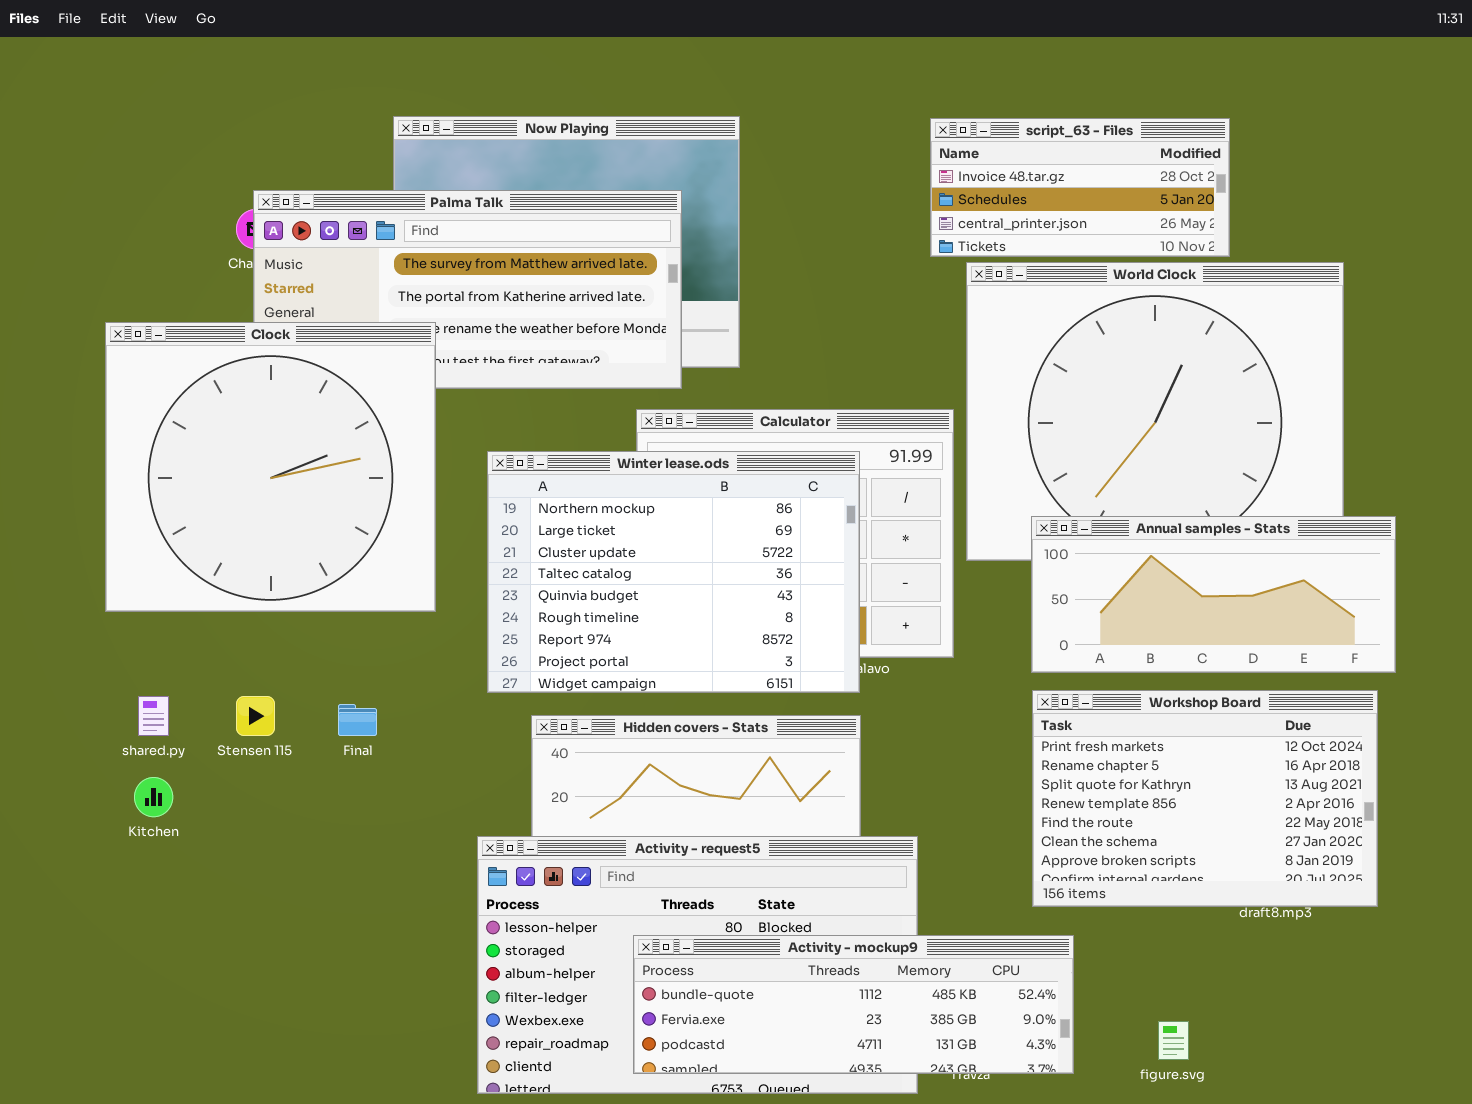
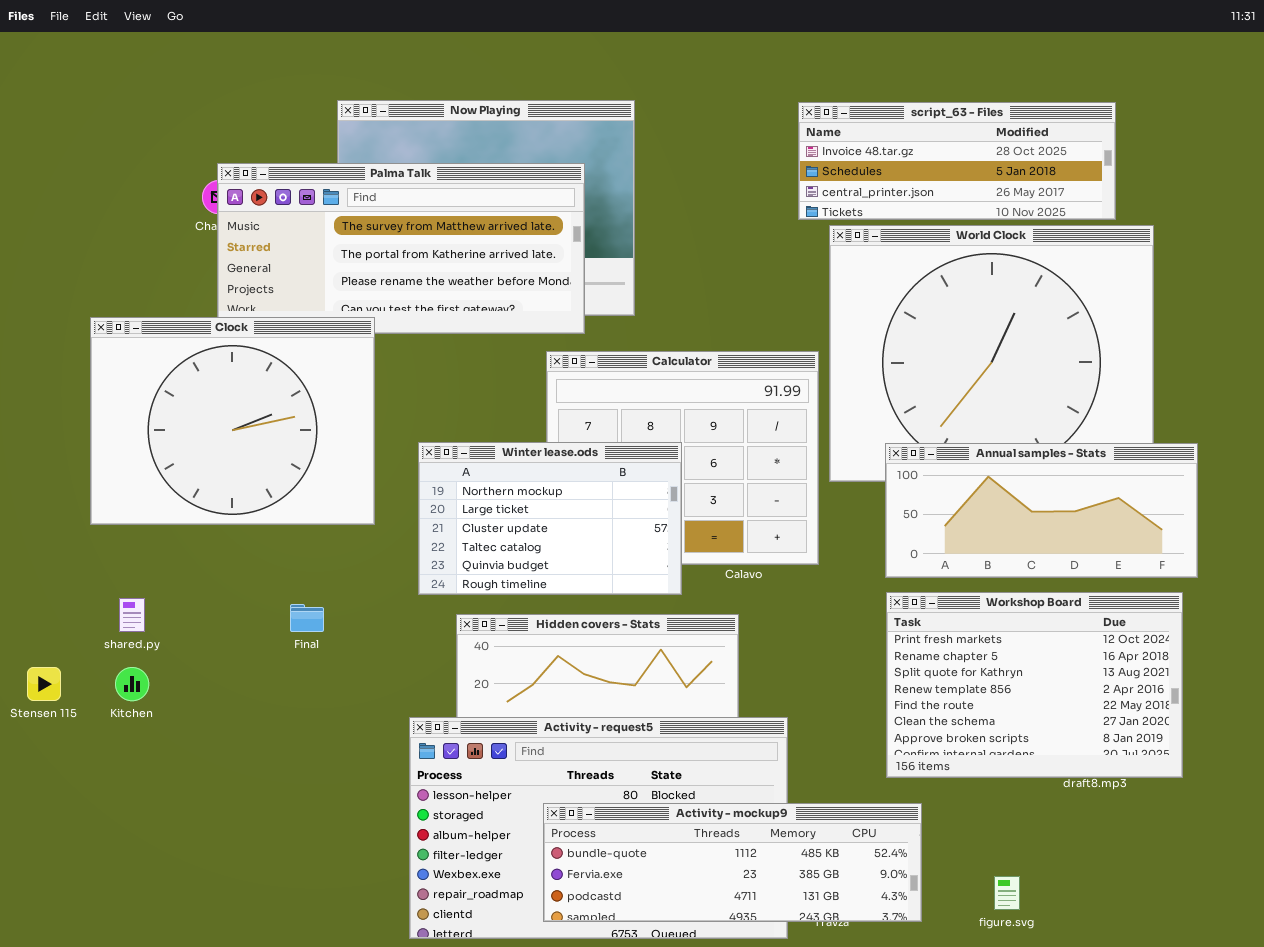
script_63 - Files: [930,118,1230,257] -> [798,102,1116,220], resized
Clock: [105,322,436,612] -> [90,317,375,525], resized
Winter lease.ods: [487,451,860,693] -> [418,442,682,595], resized
Stensen 115: [236,696,275,736] -> [27,667,61,701], moved

